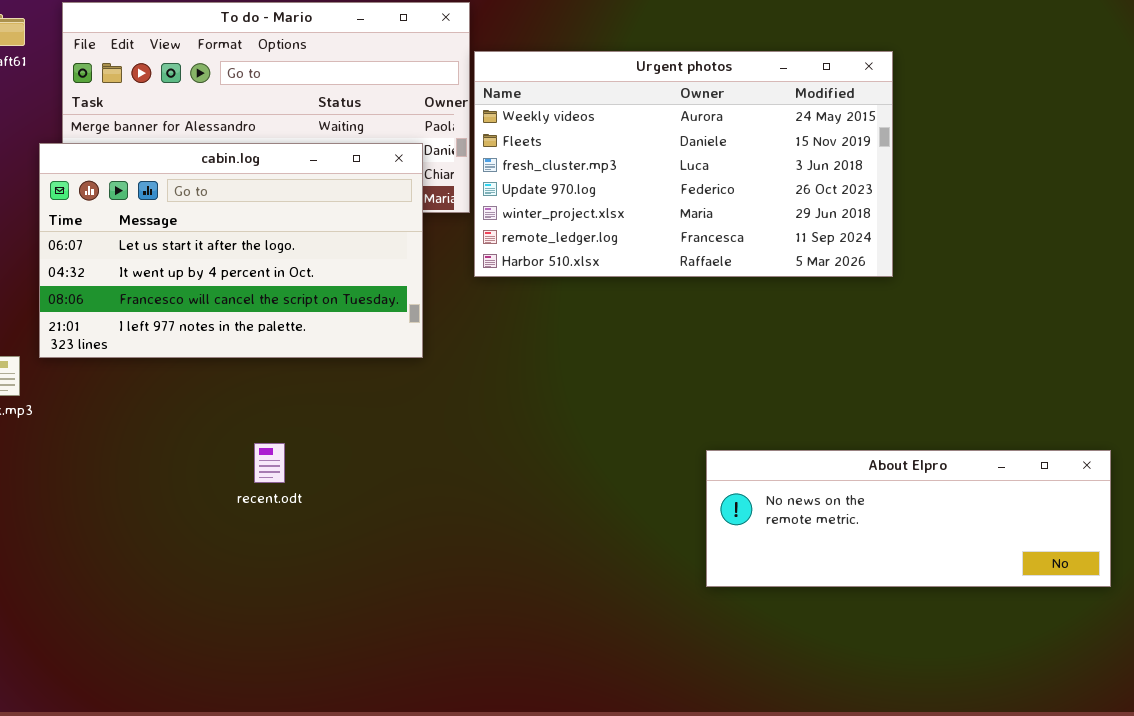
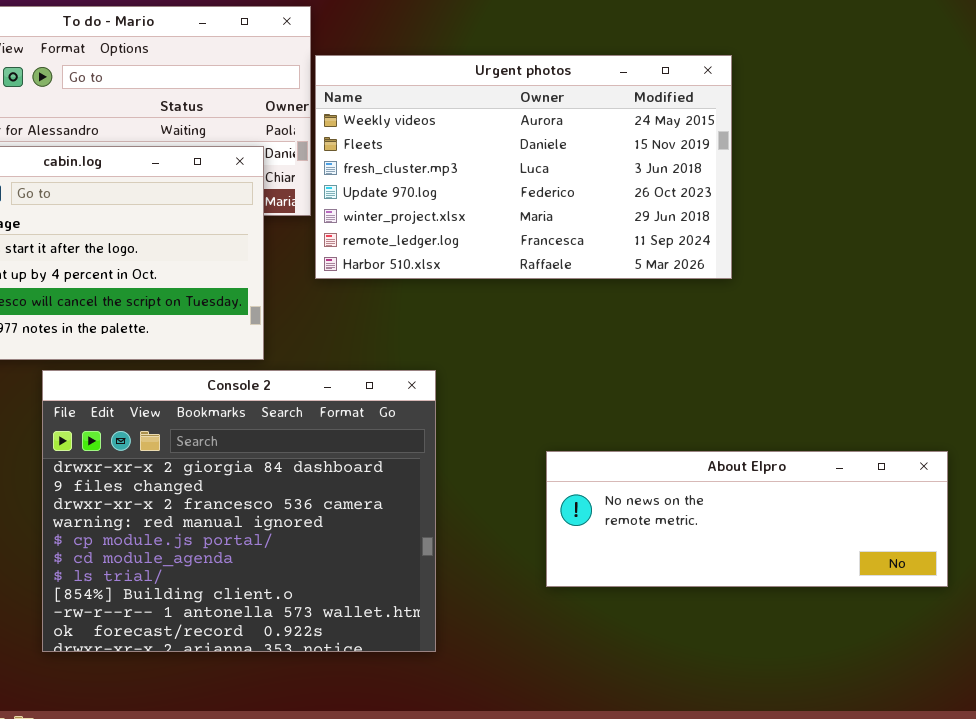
Console 2: none -> [42,370,436,652], opened

